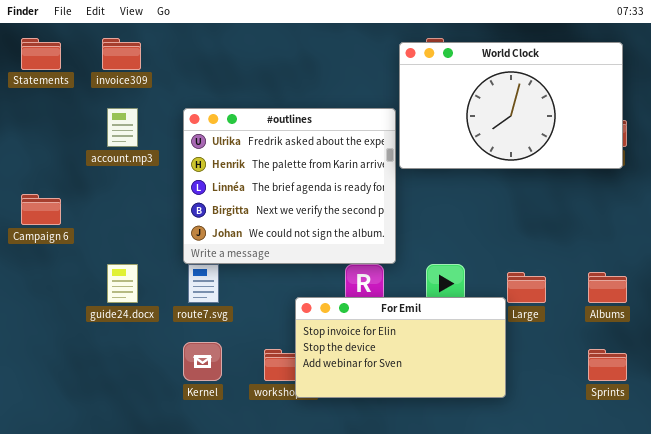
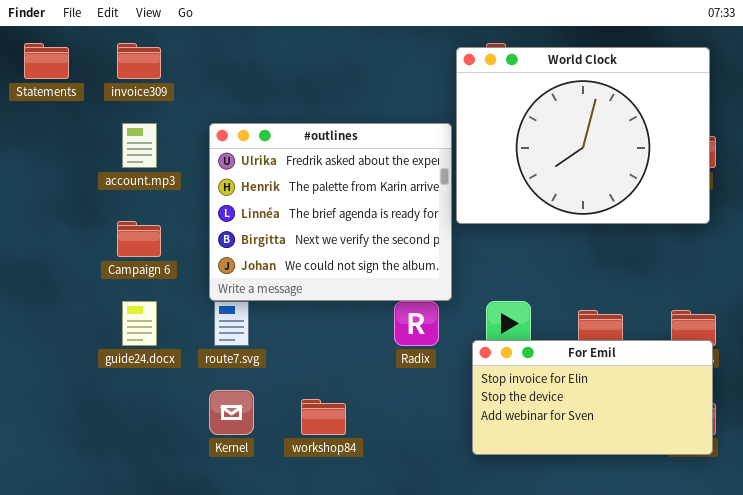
World Clock: [399,42,623,169] -> [456,47,710,224], resized
Campaign 6: [21,194,61,225] -> [117,221,161,257], moved
For Emil: [295,297,506,398] -> [472,340,713,455], moved

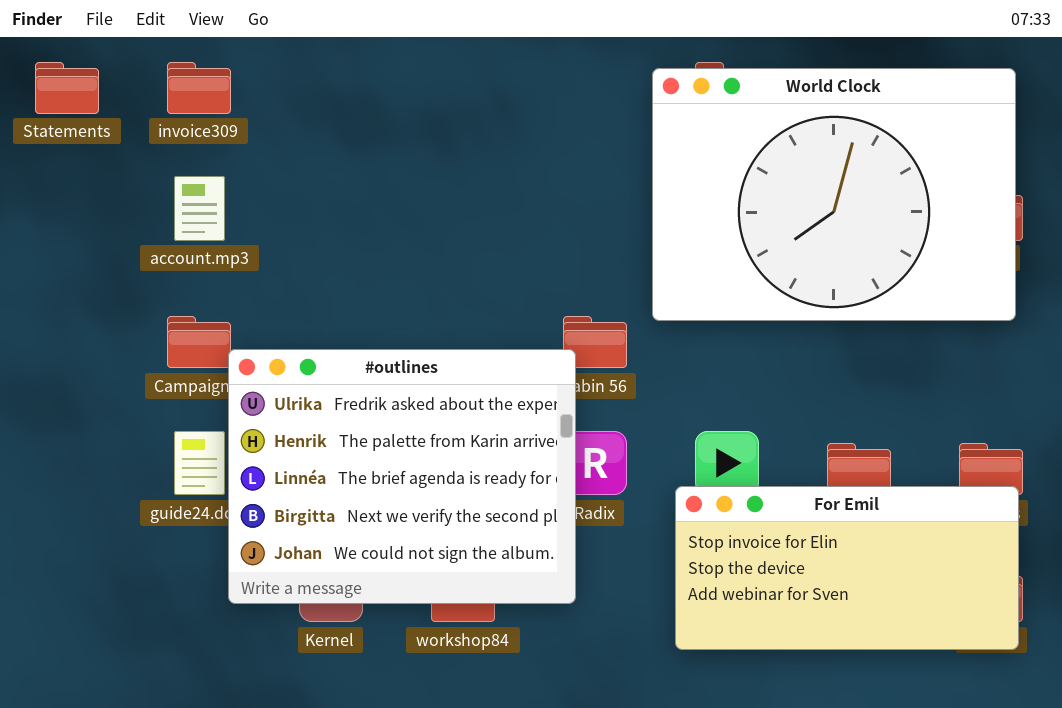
#outlines: [209,123,452,301] -> [228,349,576,604], moved

